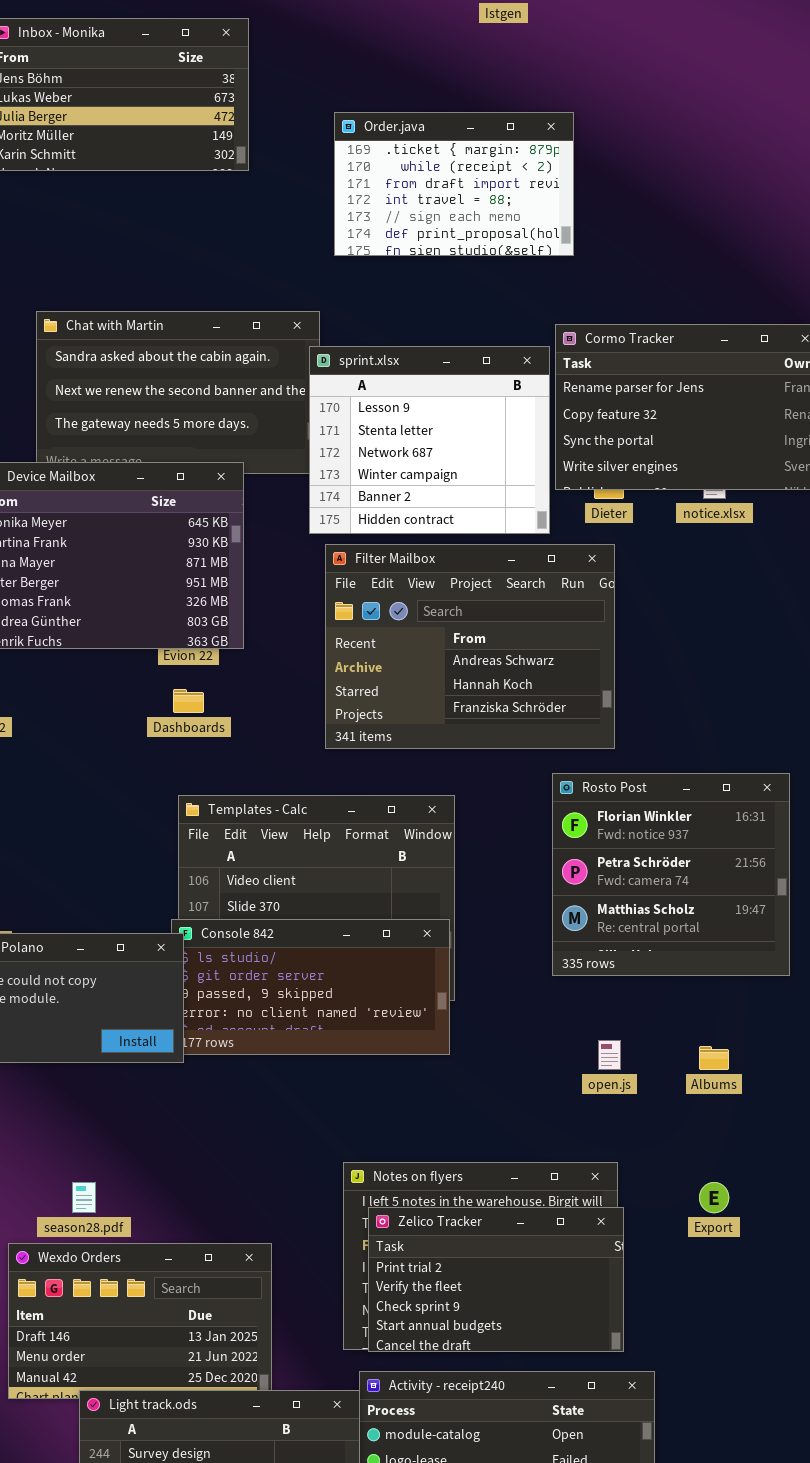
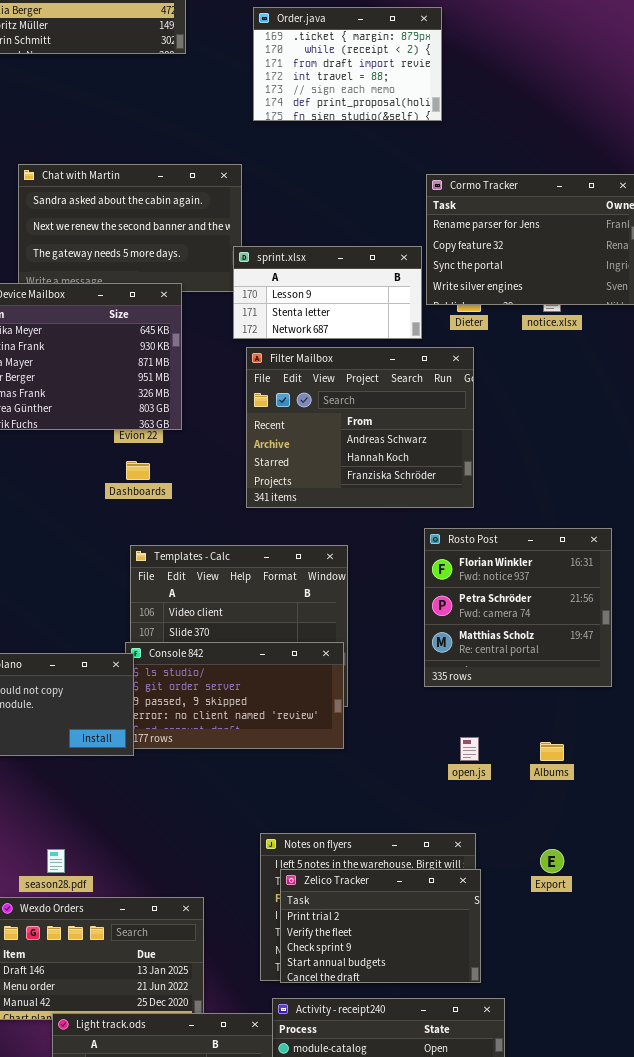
sprint.xlsx: [309,346,550,534] -> [233,246,422,339], resized

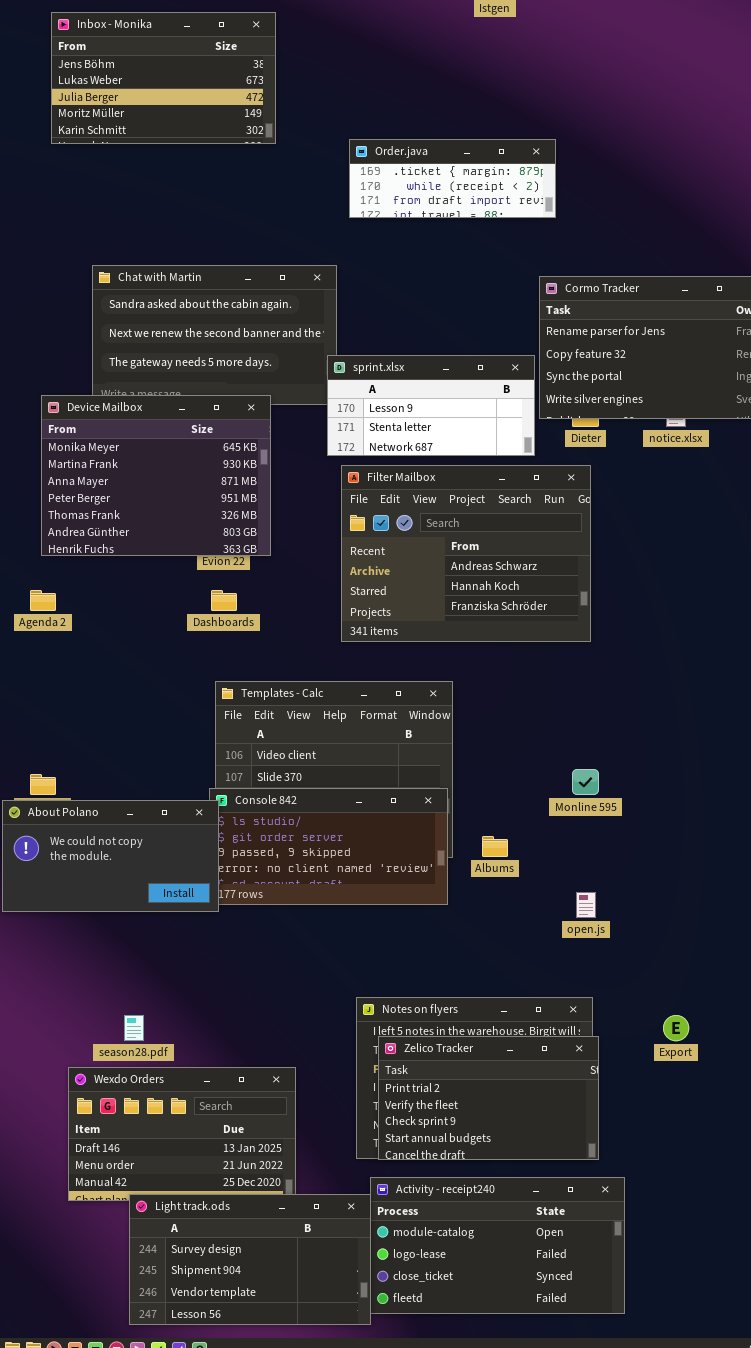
Order.java: [253,7,442,121] -> [349,139,556,218], resized
Rosto Post: [424,528,612,687] -> none, closed
Albums: [540,742,564,761] -> [482,836,508,857], moved

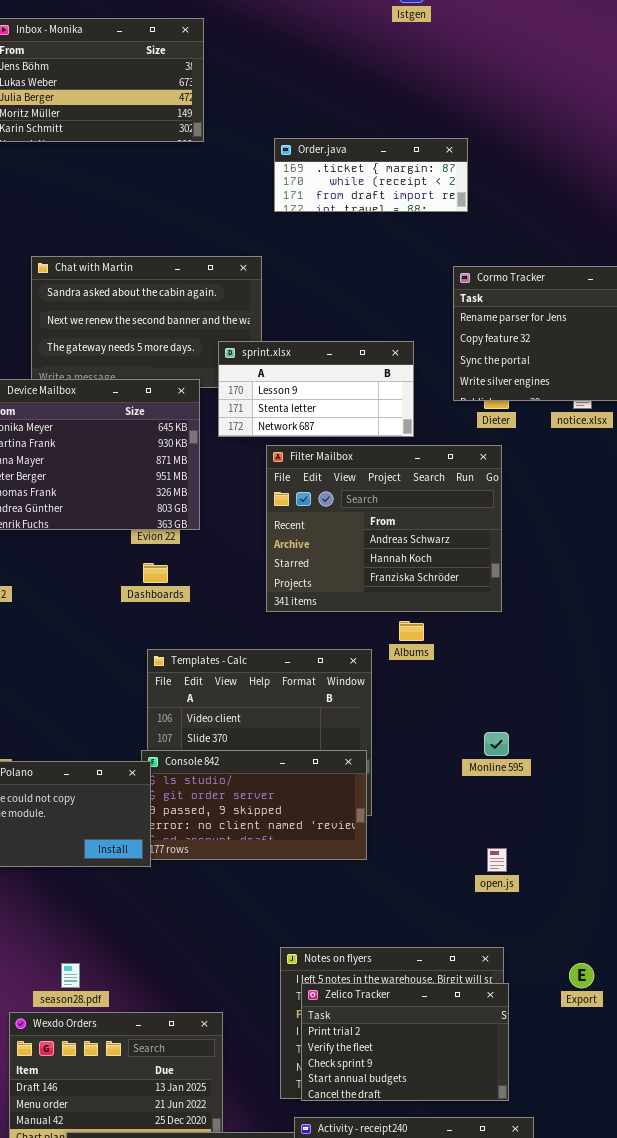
sprint.xlsx: [327,355,535,456] -> [218,341,414,437], moved
Albums: [482,836,508,857] -> [399,621,424,641], moved

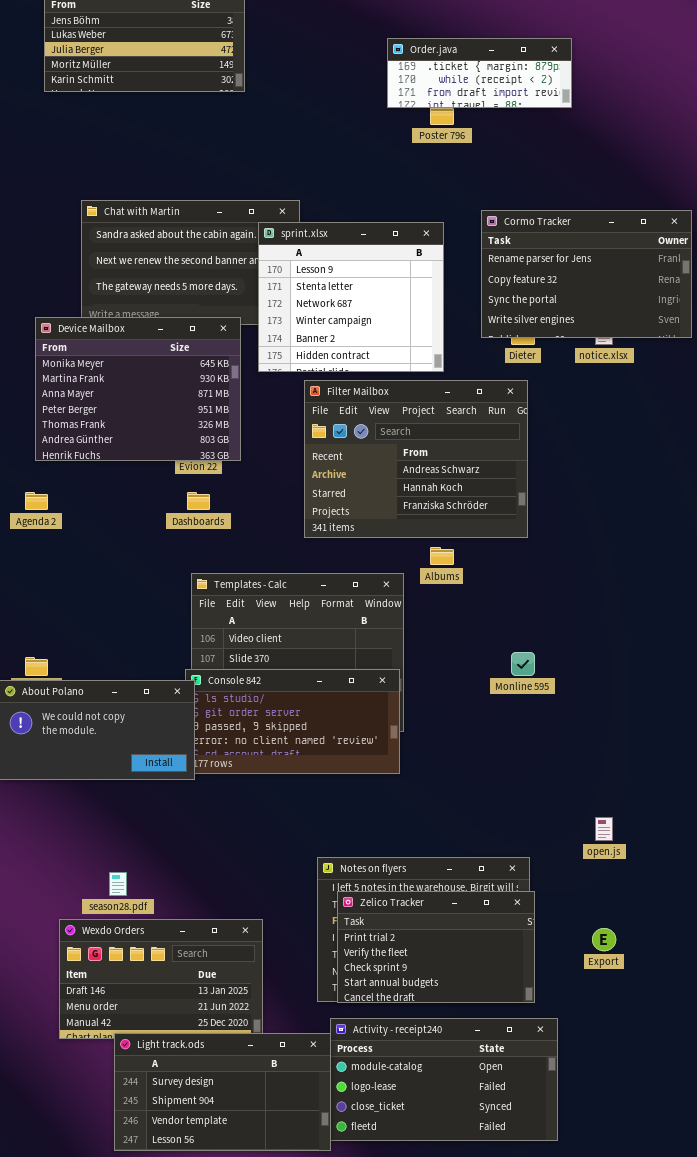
Order.java: [274,138,468,212] -> [387,38,572,108], moved
sprint.xlsx: [218,341,414,437] -> [258,222,444,372], resized
open.js: [487,848,507,872] -> [595,817,613,841], moved
Export: [569,963,594,988] -> [592,928,616,951], moved

